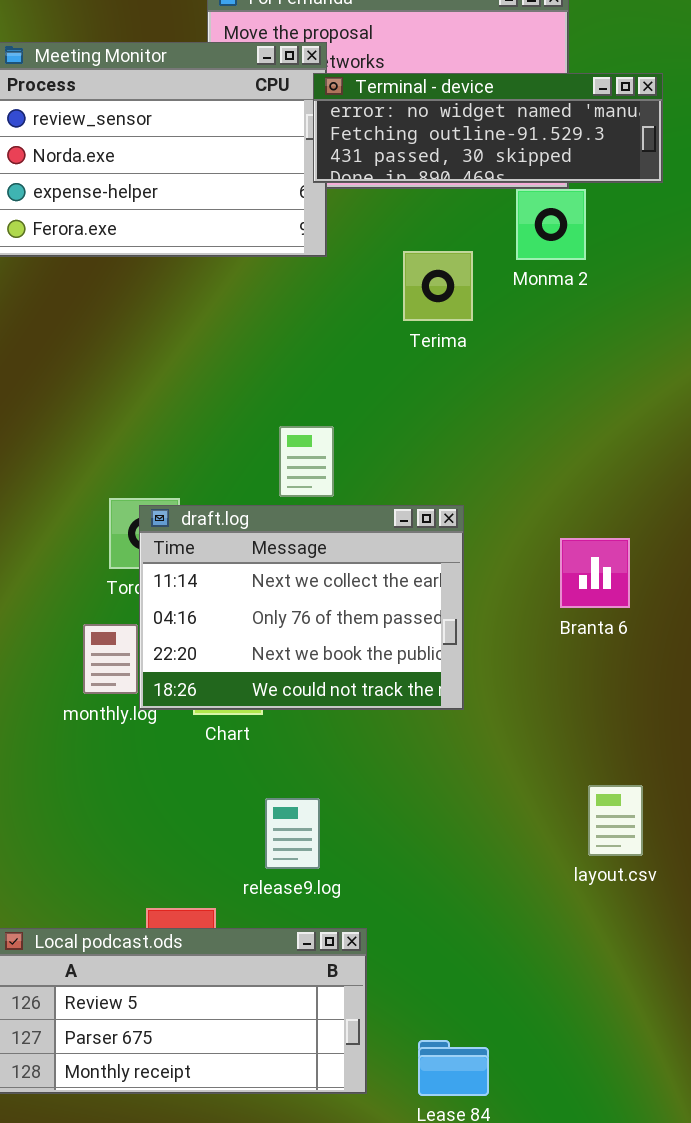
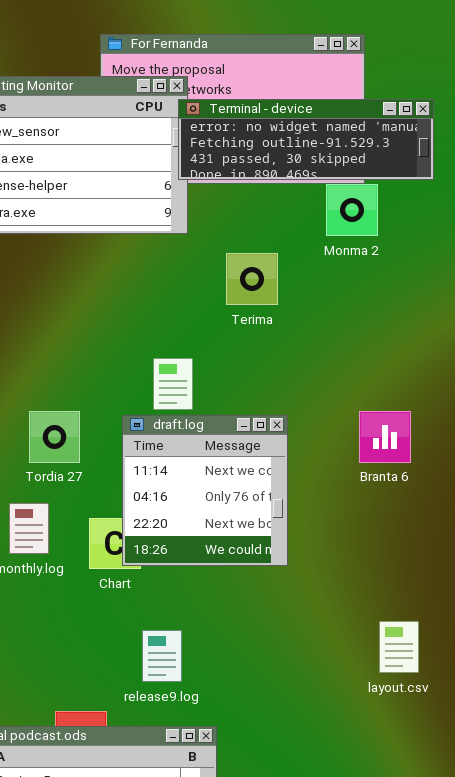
Terima: [403,251,473,321] -> [226,253,278,305], moved
draft.log: [139,505,464,710] -> [122,415,288,566], resized
Branta 6: [560,538,630,608] -> [359,411,411,463], moved

